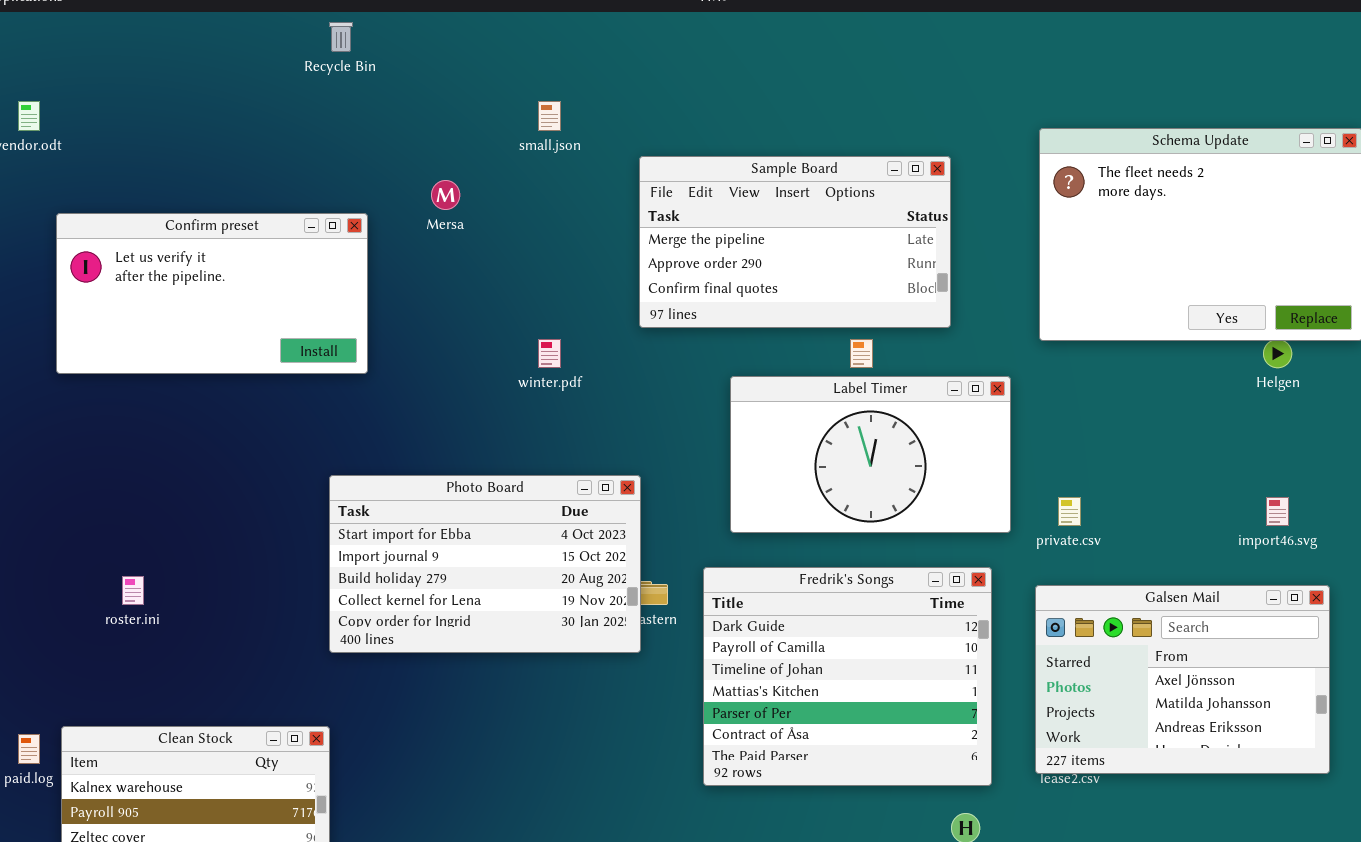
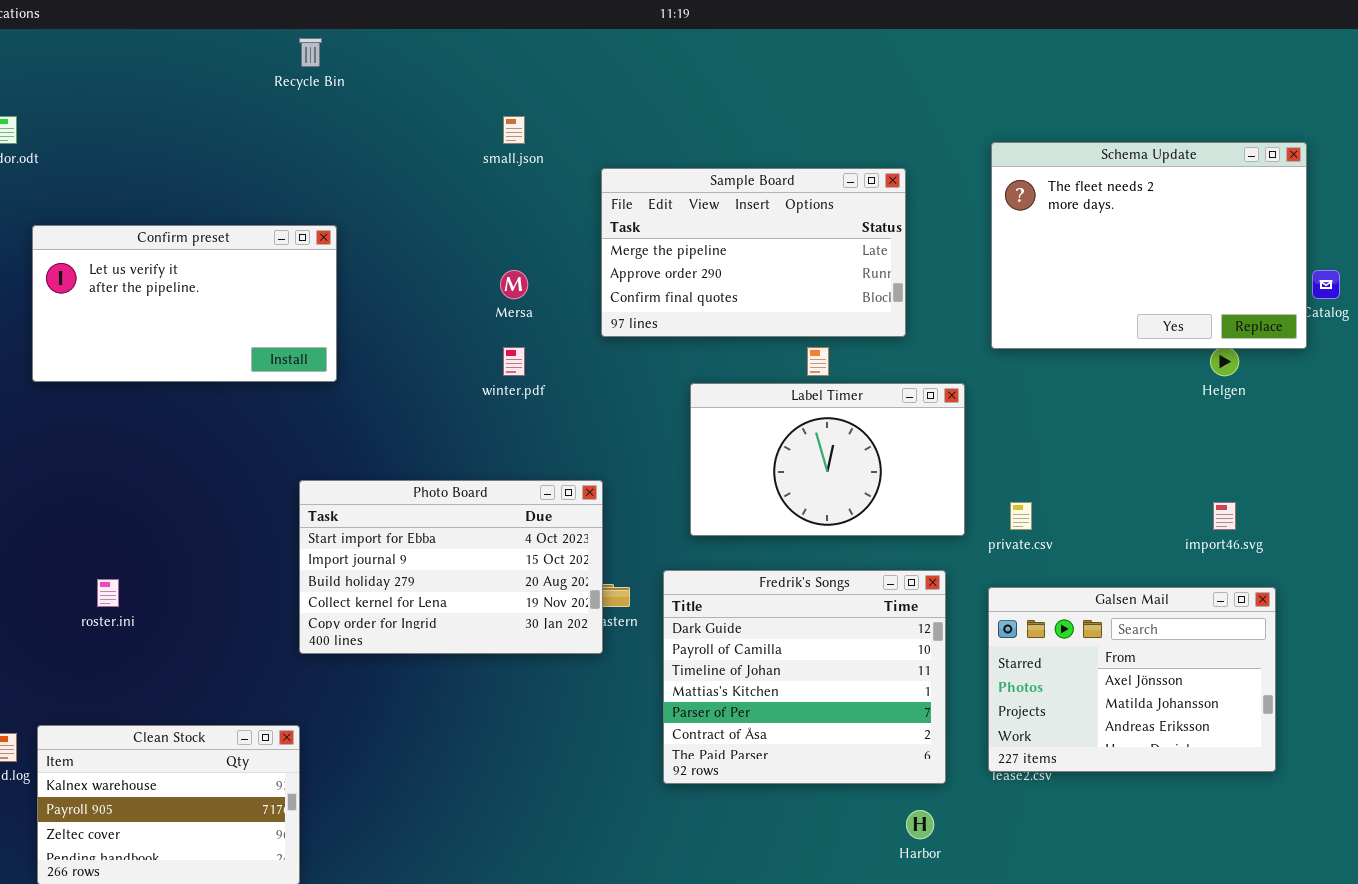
Mersa: [431,180,460,210] -> [500,270,528,299], moved

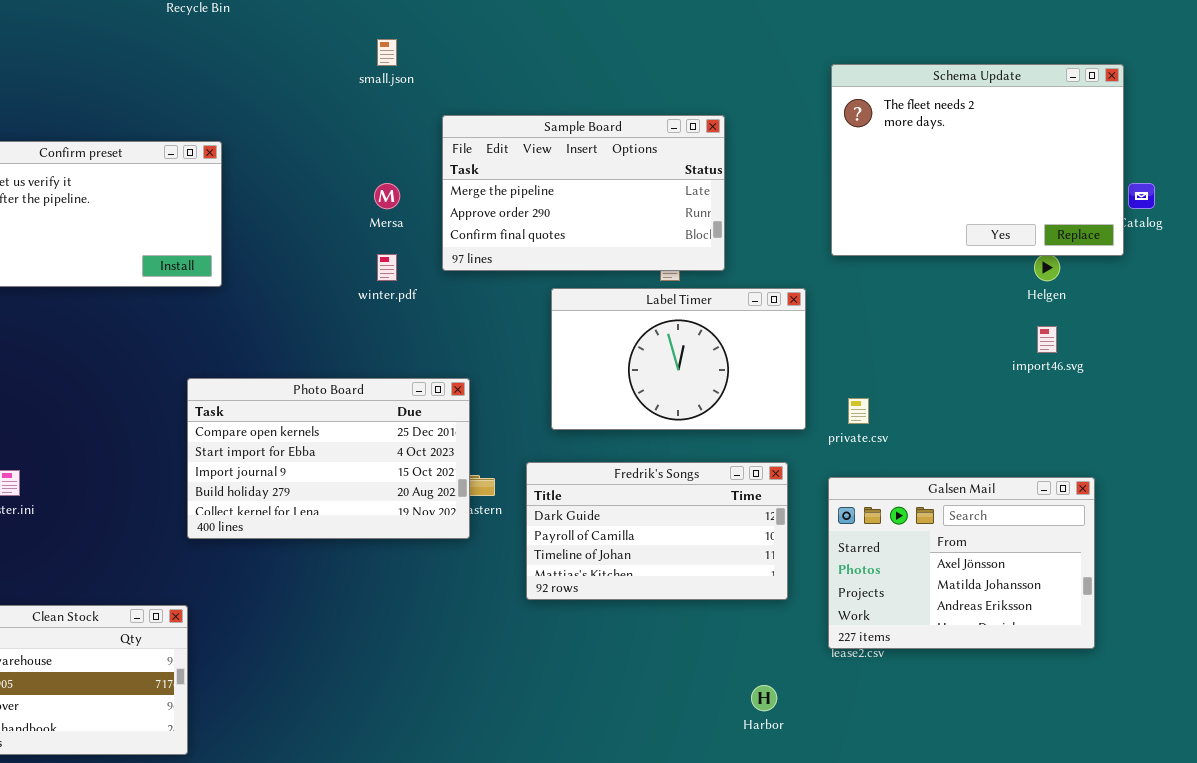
Sample Board: [601,168,906,337] -> [442,115,725,271], moved
Photo Board: [299,480,603,654] -> [187,378,470,539], scrolled up 1 row
import46.svg: [1213,502,1236,530] -> [1037,326,1057,353], moved
Fredrik's Songs: [663,570,946,784] -> [526,462,788,600], resized

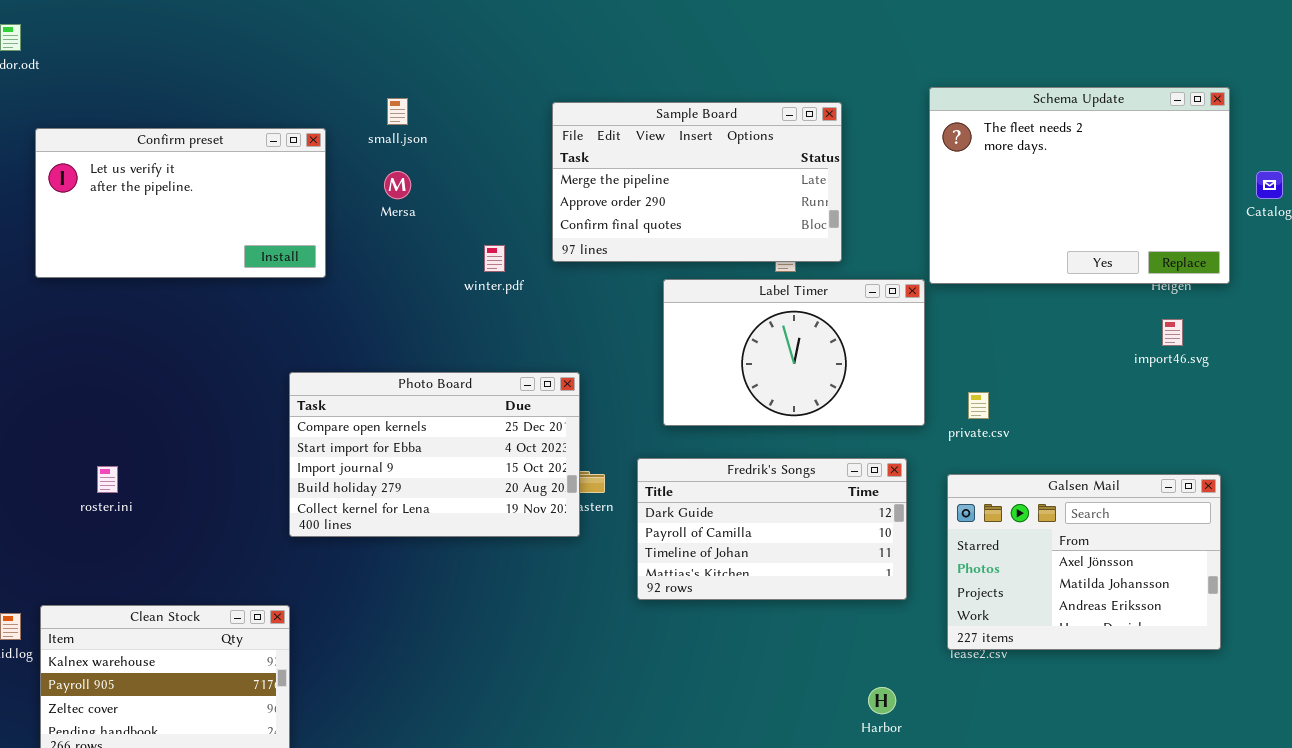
small.json: [377,39,397,66] -> [387,98,408,125], moved
Schema Update: [831,64,1124,256] -> [929,87,1230,284], moved
Mersa: [374,183,400,209] -> [384,171,411,199], moved

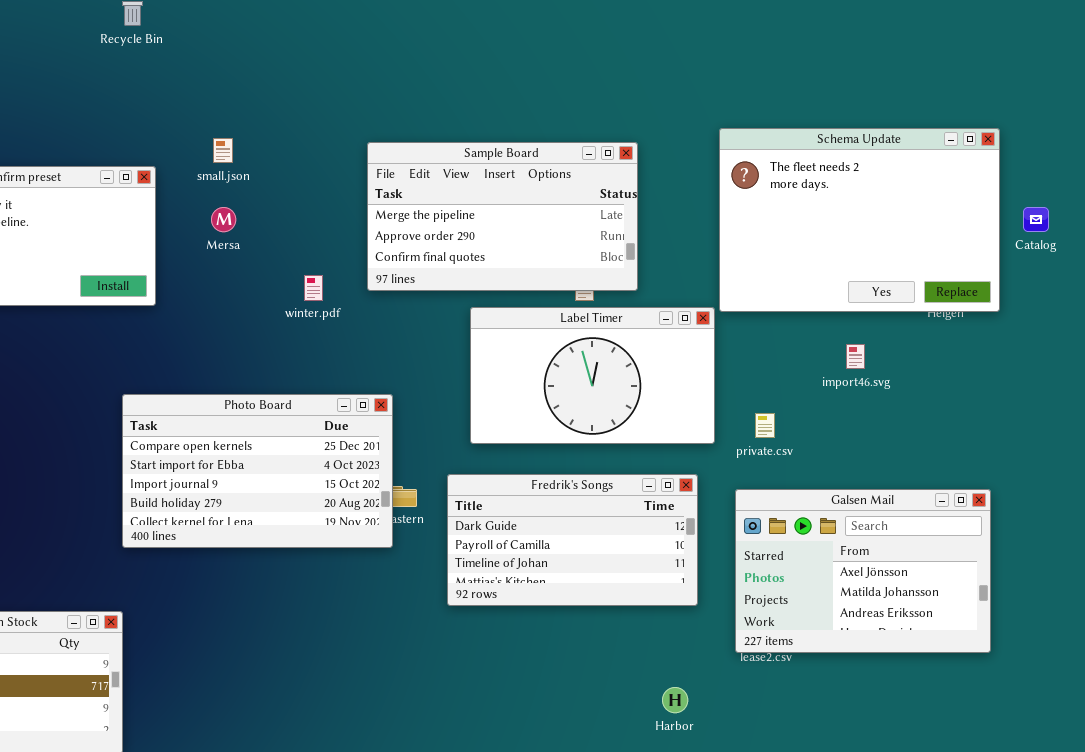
import46.svg: [1162,319,1183,346] -> [846,344,865,369], moved

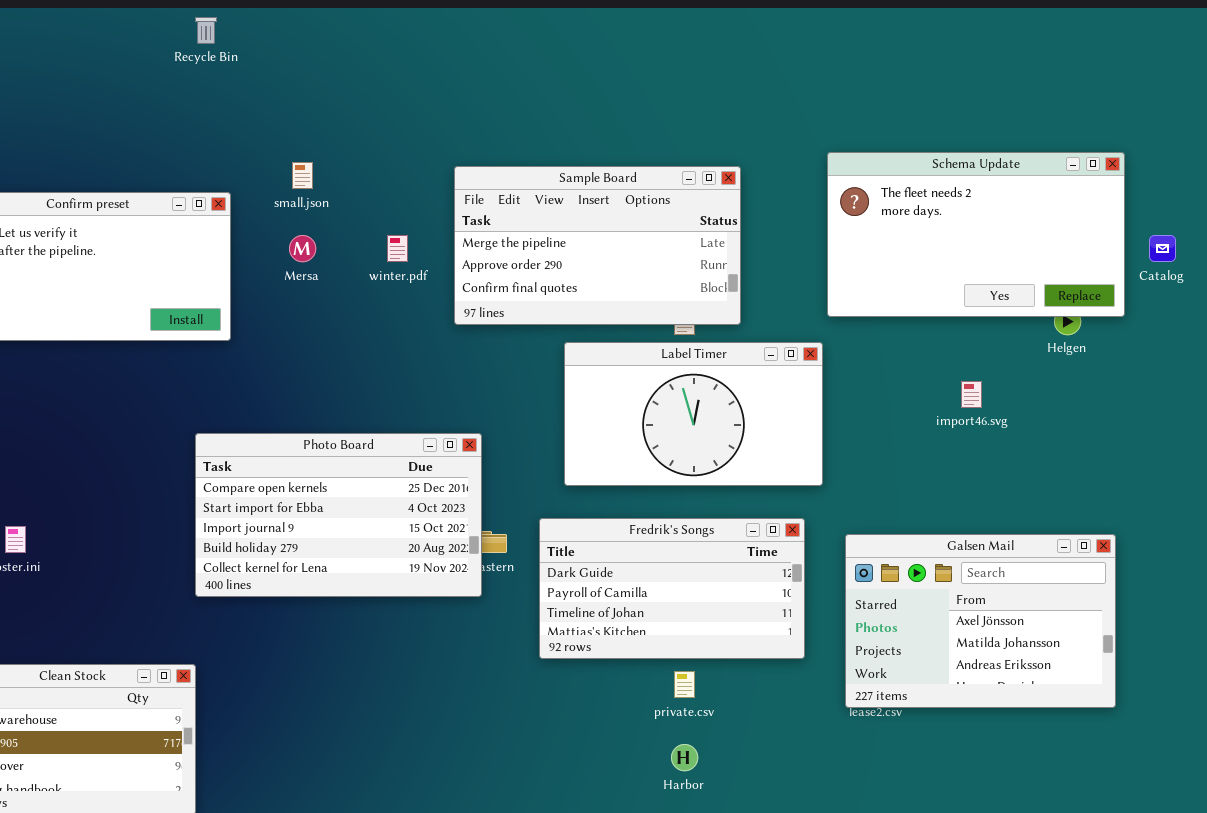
Schema Update: [719,128,1000,312] -> [827,152,1125,317], resized
winter.pdf: [304,275,323,301] -> [387,235,408,262], moved
private.csv: [755,413,775,438] -> [674,671,695,698], moved
Harbor: [662,687,688,713] -> [671,744,698,771], moved

